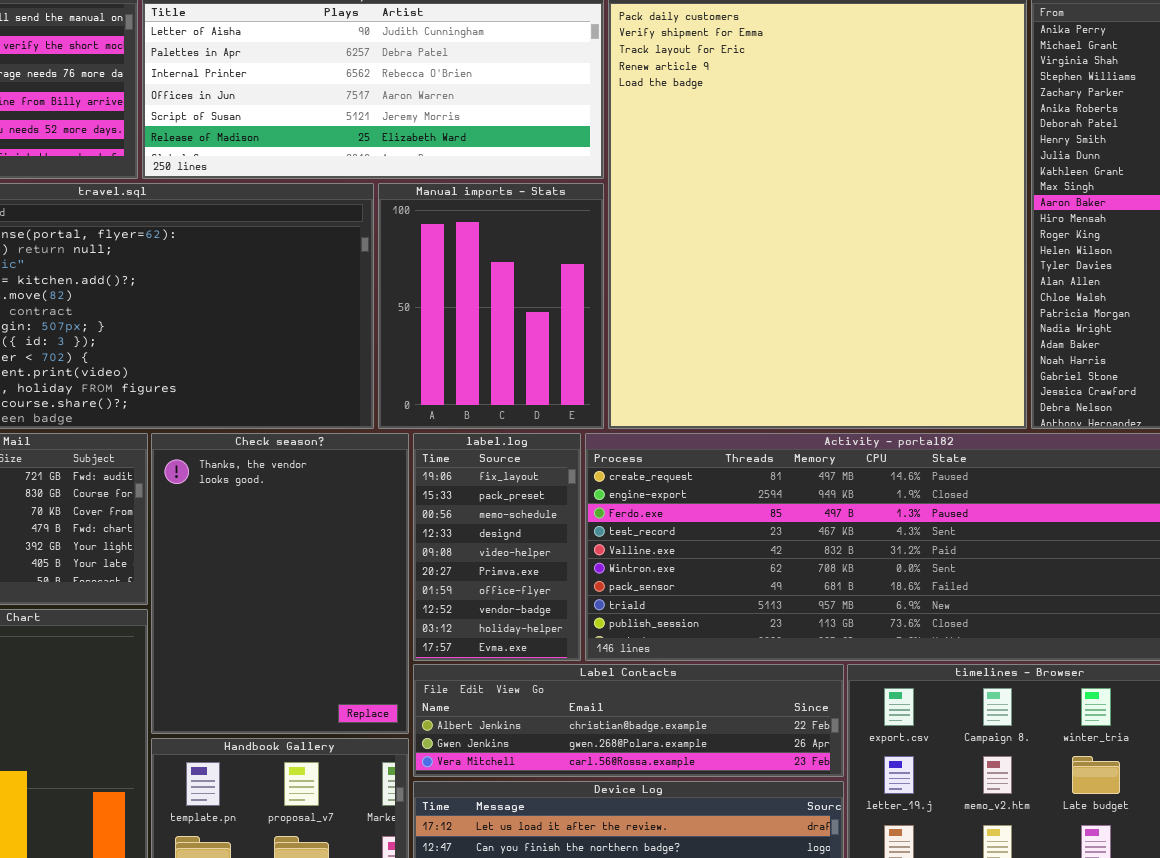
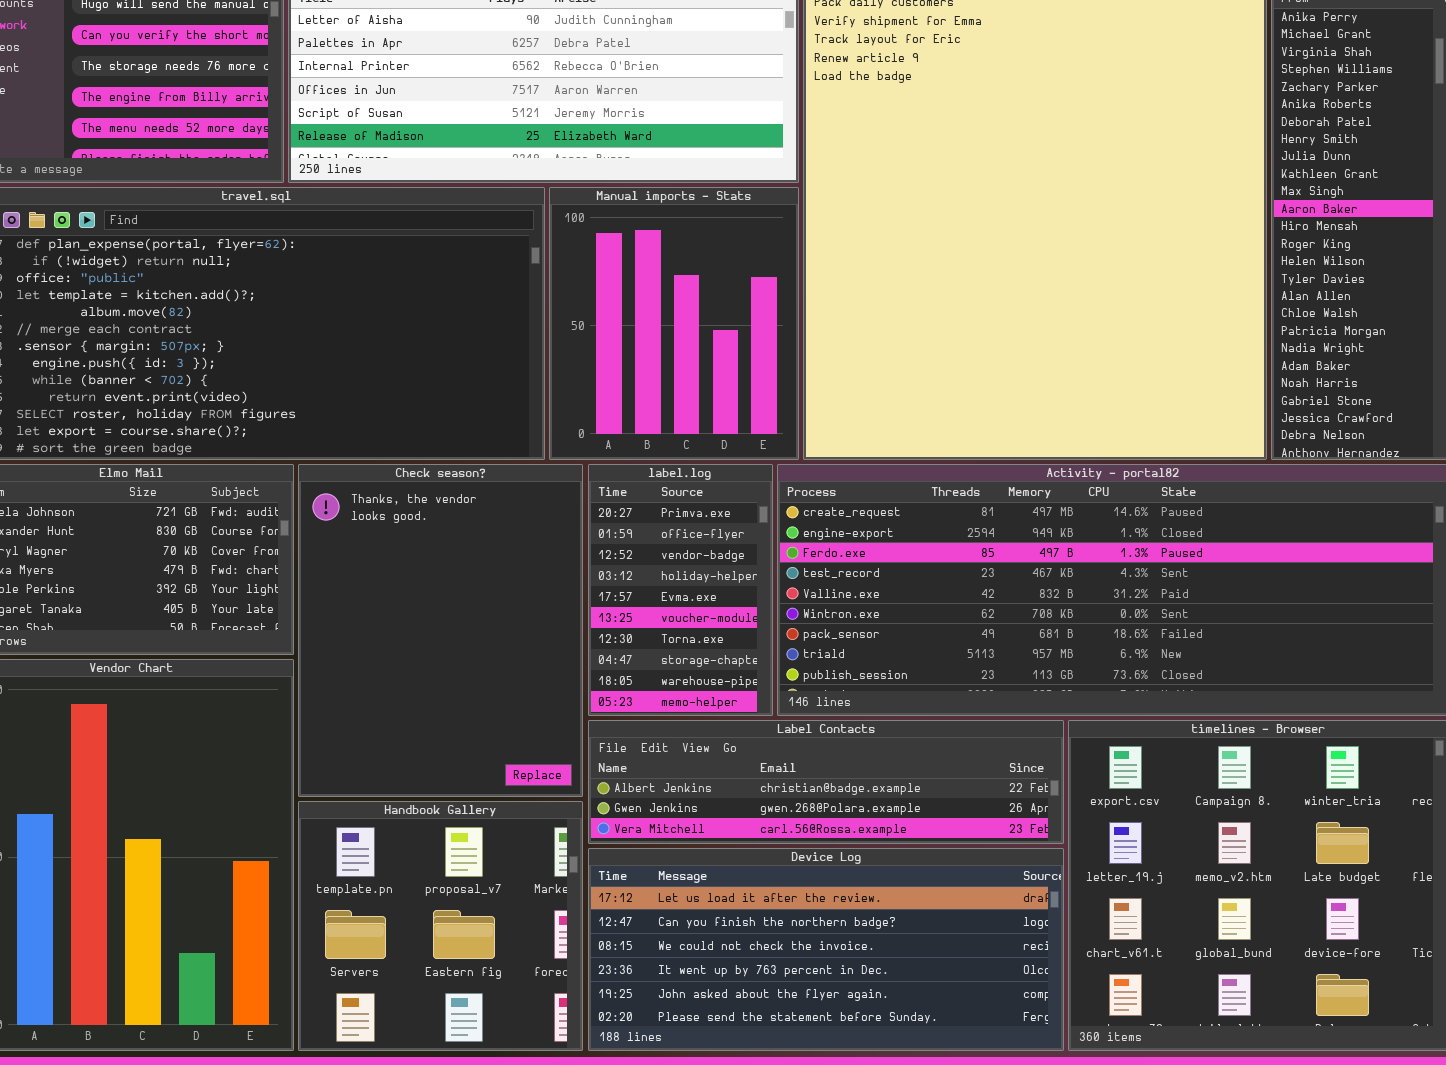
label.log: [413,433,581,661] -> [588,464,773,716], scrolled down 5 rows

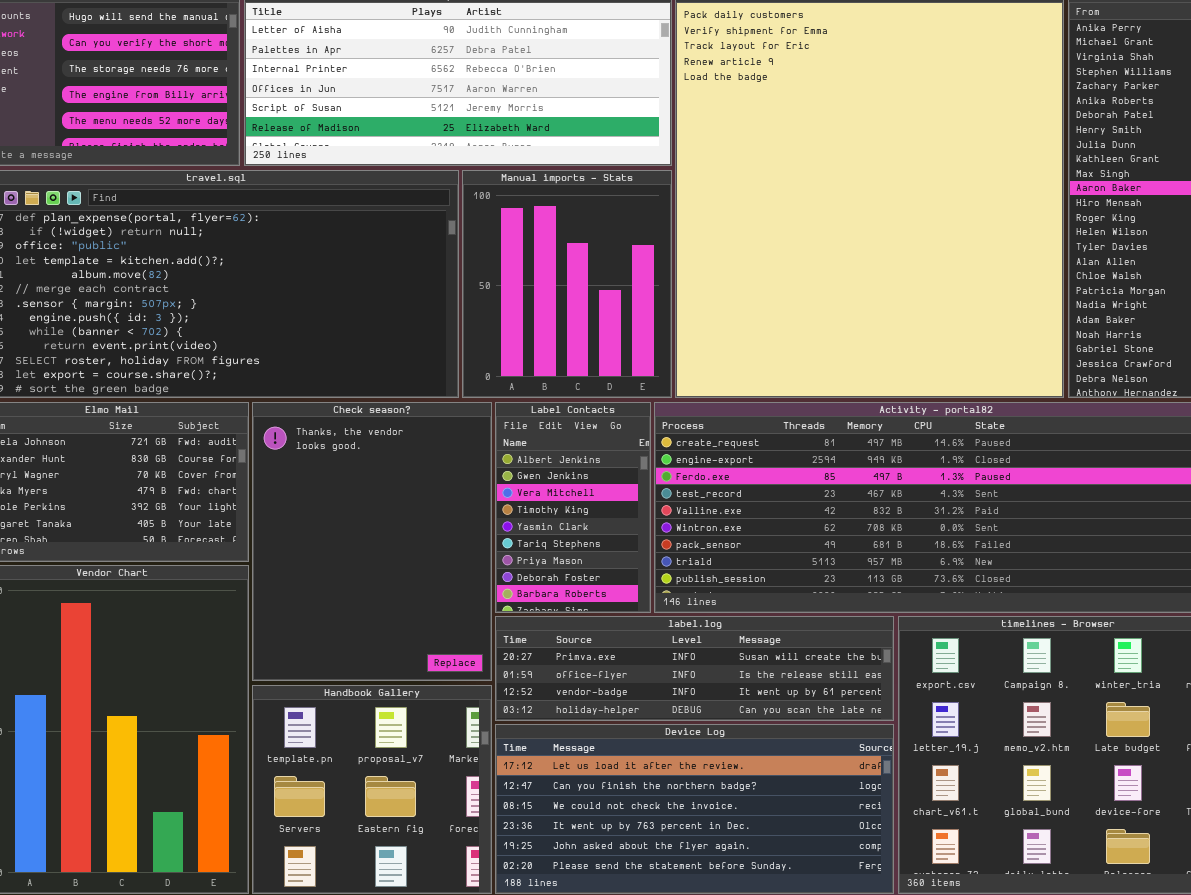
label.log: [588,464,773,716] -> [495,616,894,721], moved, resized
Label Contacts: [588,720,1064,844] -> [495,402,651,613], moved, resized

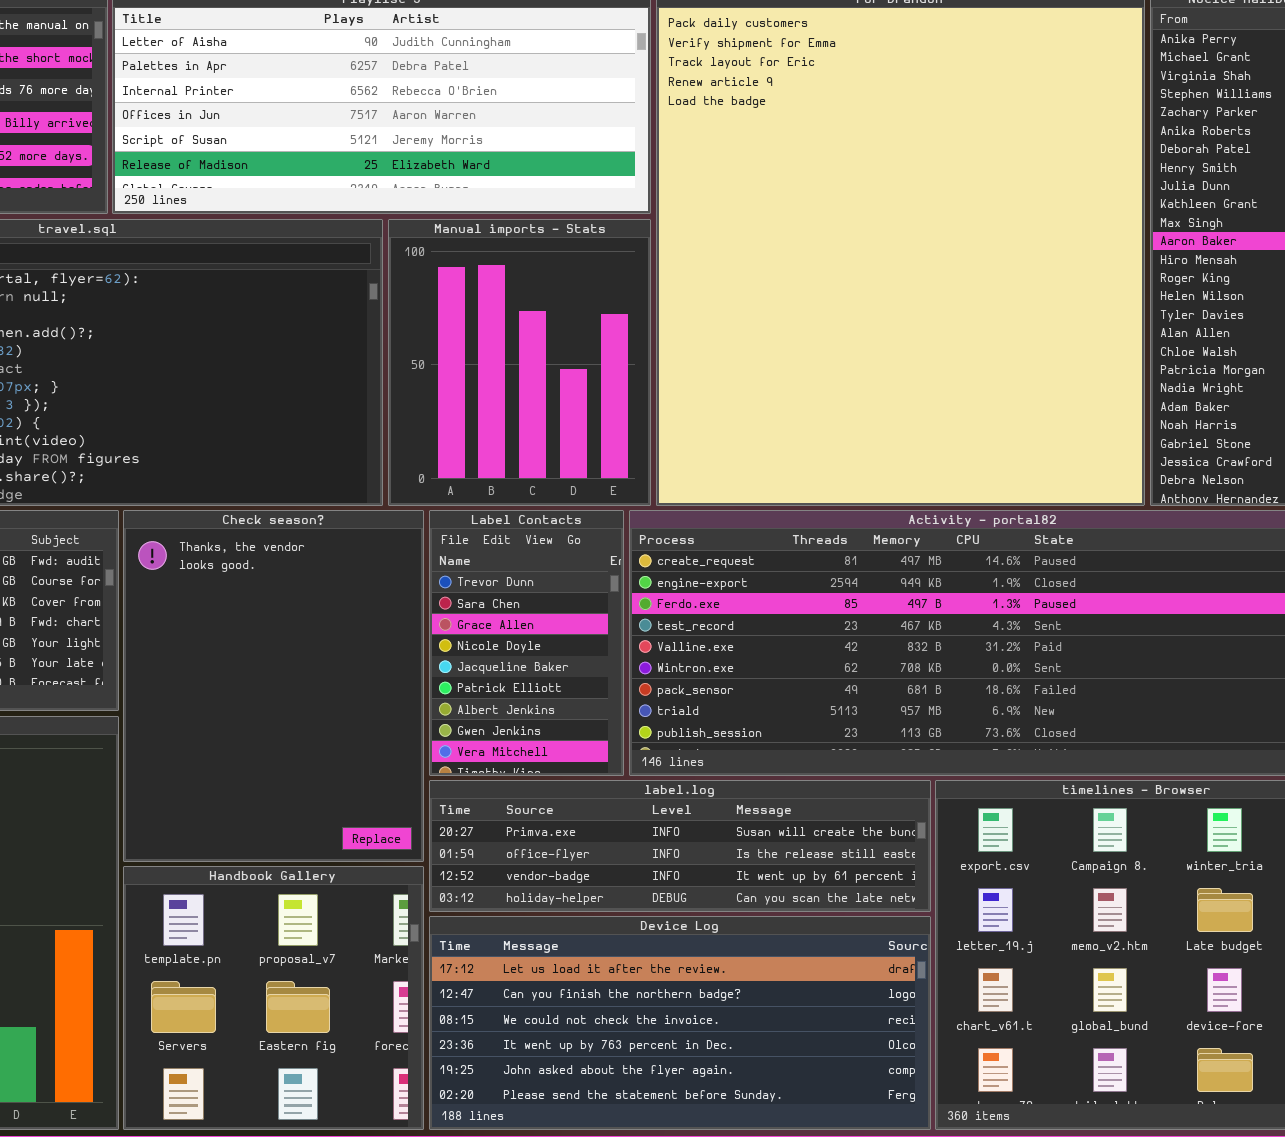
Label Contacts: [495,402,651,613] -> [429,510,624,776], scrolled up 6 rows

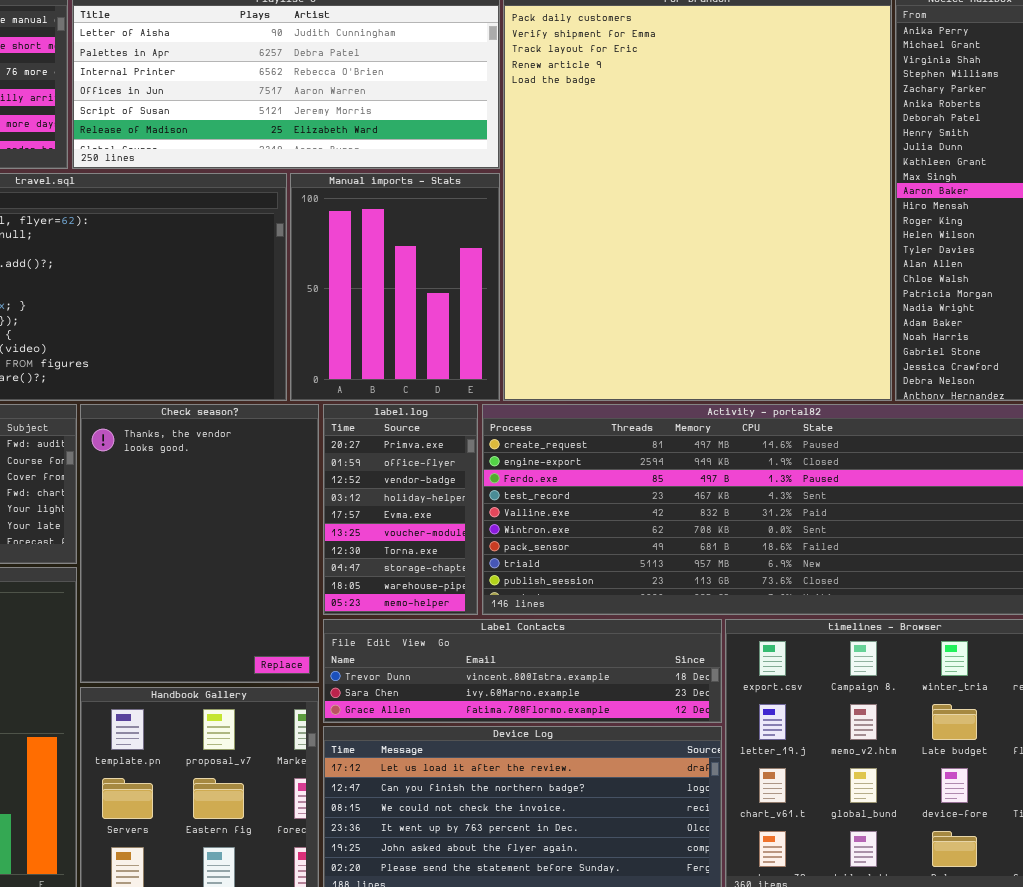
Label Contacts: [429,510,624,776] -> [323,619,722,723], moved, resized
label.log: [429,780,931,912] -> [323,404,478,615], moved, resized

